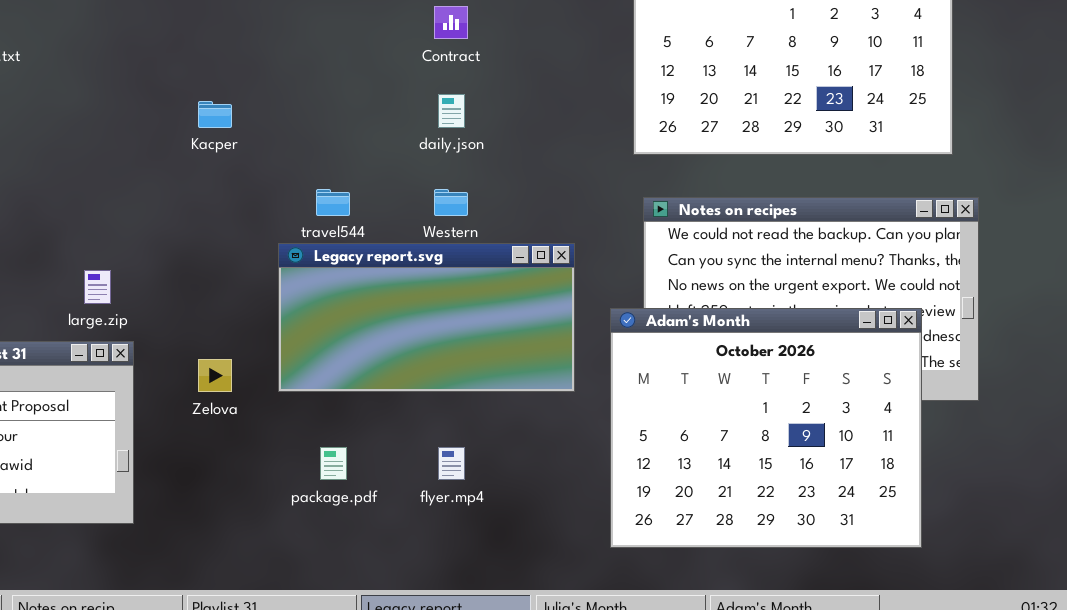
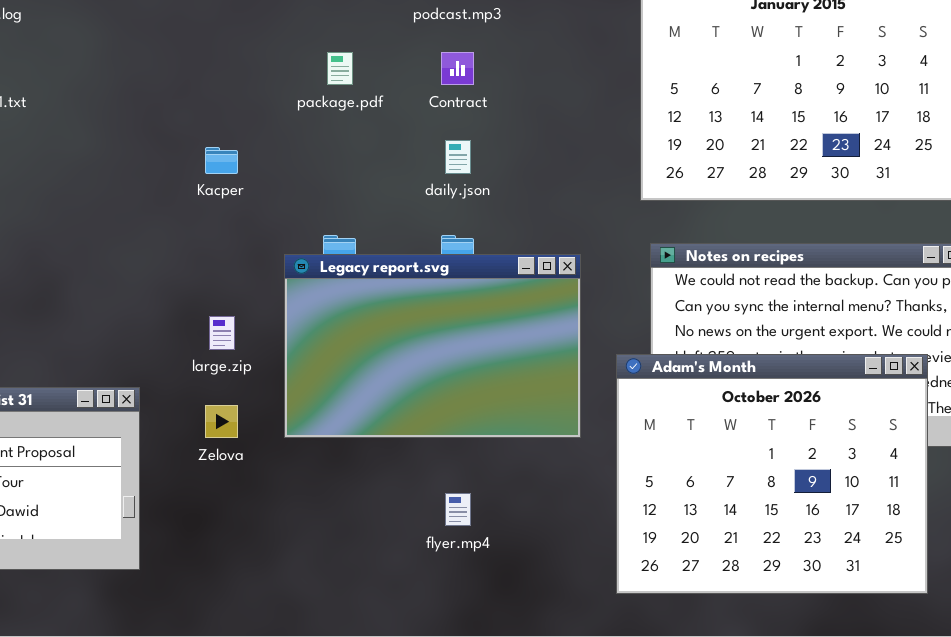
Legacy report.svg: [278,243,575,392] -> [284,254,581,438], resized
large.zip: [84,270,111,304] -> [209,316,235,350], moved
package.pdf: [320,447,347,480] -> [327,52,353,85], moved

